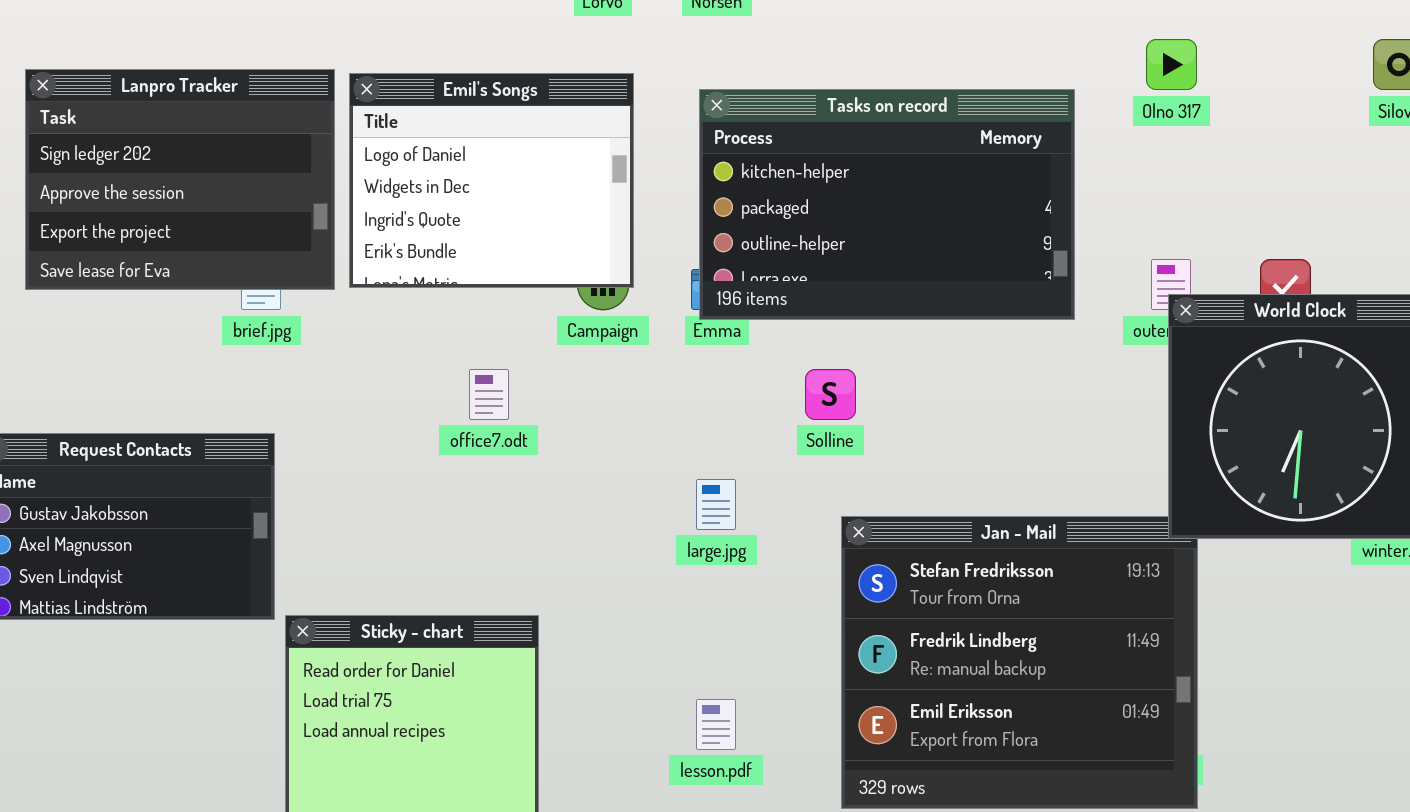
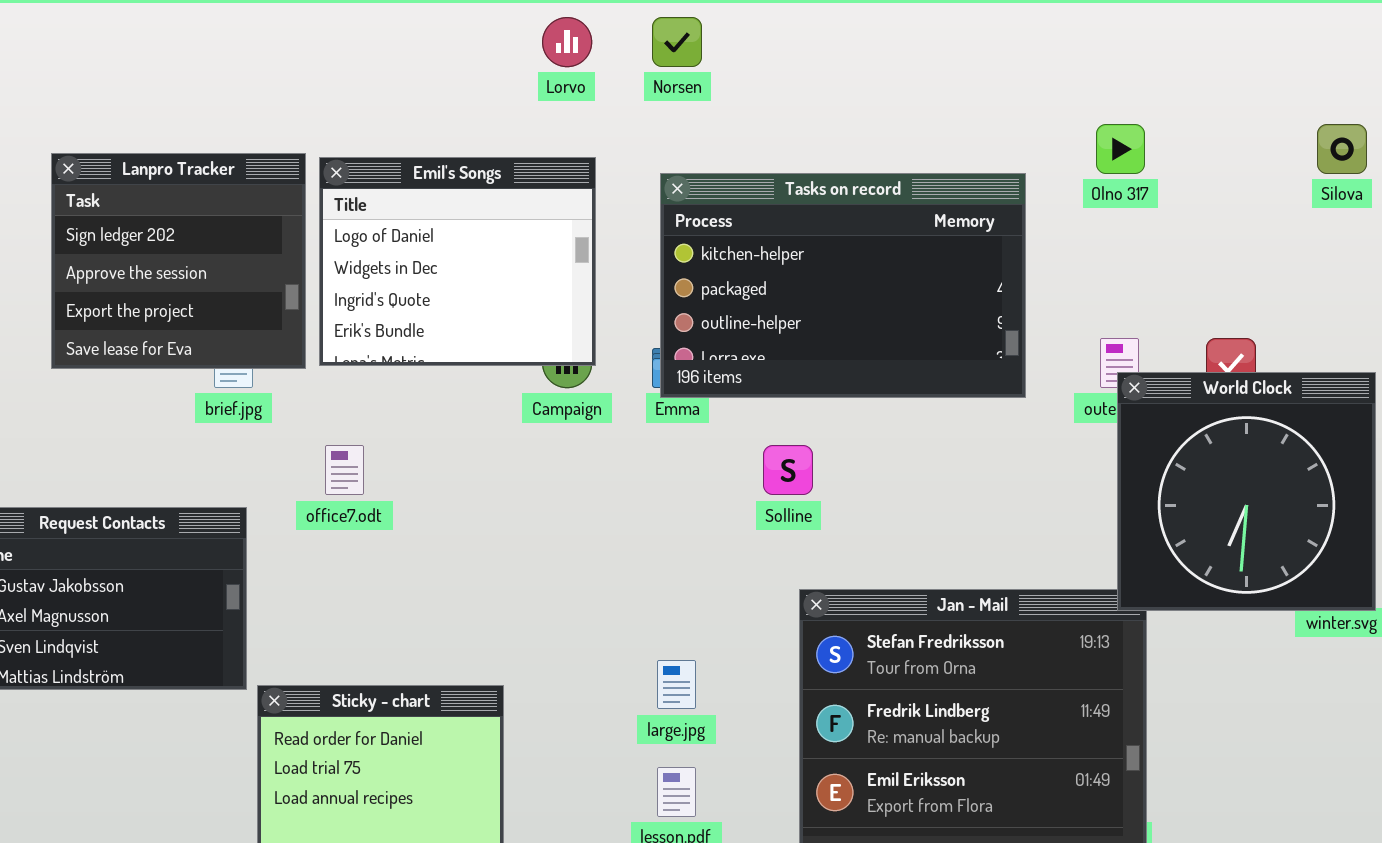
Lanpro Tracker: [25,69,335,290] -> [51,153,306,369], resized
office7.odt: [469,369,509,420] -> [325,445,364,495], moved
large.jpg: [696,479,736,530] -> [657,660,696,709], moved

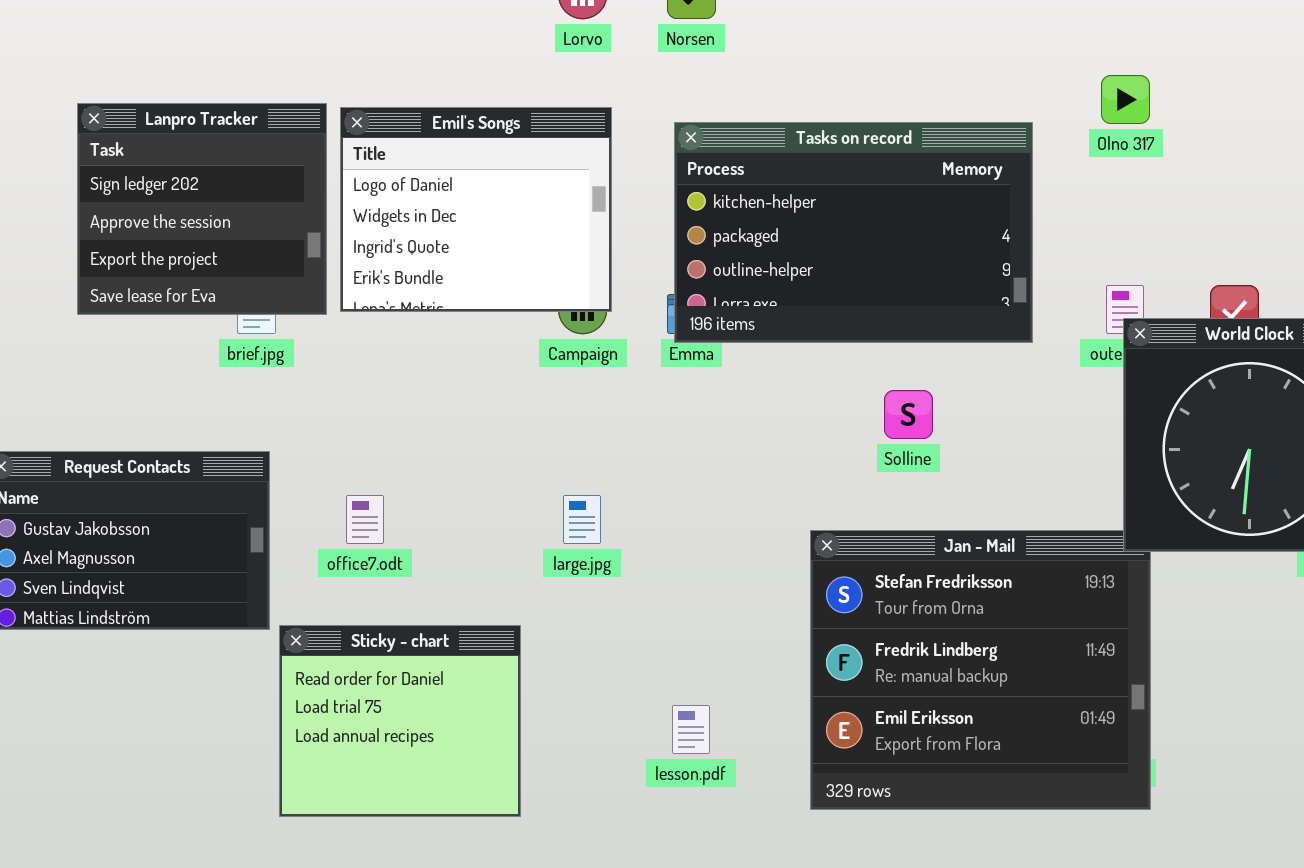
office7.odt: [325,445,364,495] -> [346,495,384,544], moved
Solline: [763,445,813,495] -> [884,390,933,439], moved
large.jpg: [657,660,696,709] -> [563,495,601,544], moved

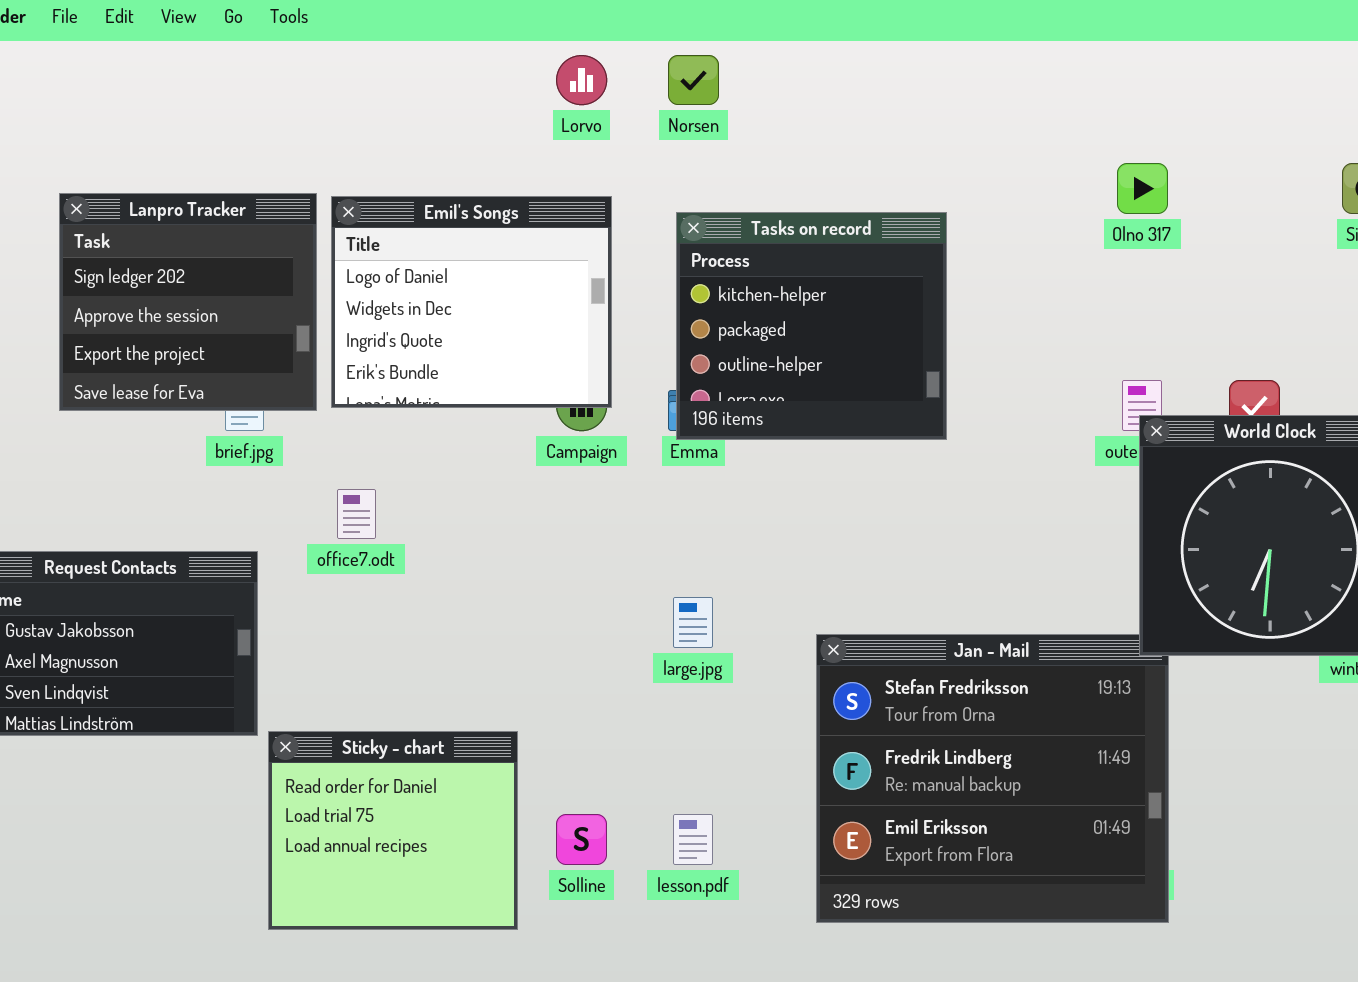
Tasks on record: [674,122,1033,343] -> [676,212,947,440], resized
Solline: [884,390,933,439] -> [556,814,607,865], moved
office7.odt: [346,495,384,544] -> [337,489,376,539], moved
large.jpg: [563,495,601,544] -> [673,597,713,648], moved

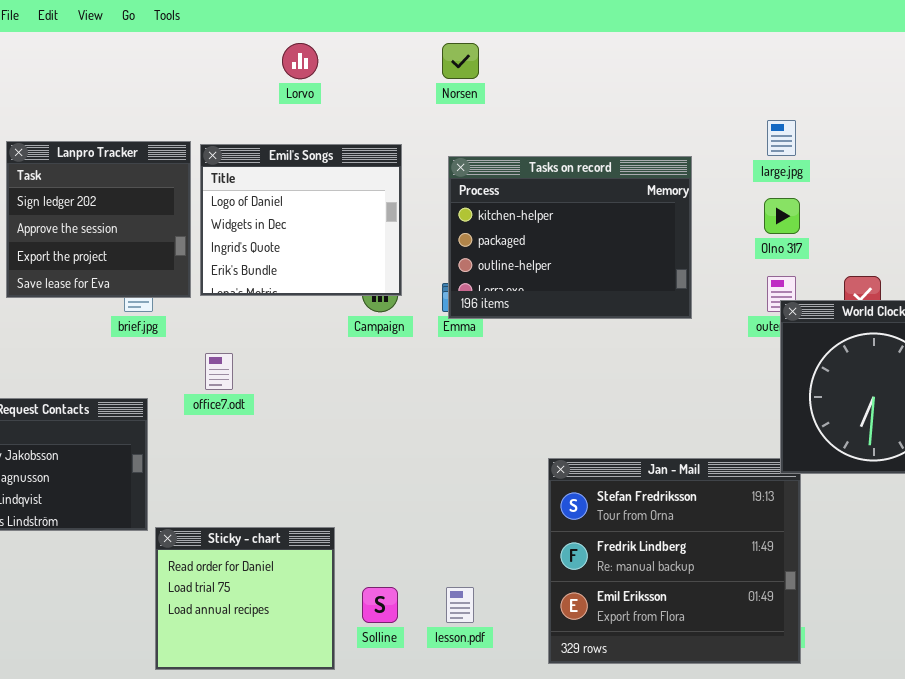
Lorvo: [556,55,607,105] -> [282,43,318,79], moved
Olno 317: [1117,163,1168,214] -> [764,198,800,234], moved
Tasks on record: [676,212,947,440] -> [448,156,692,319], resized
large.jpg: [673,597,713,648] -> [767,120,796,156], moved

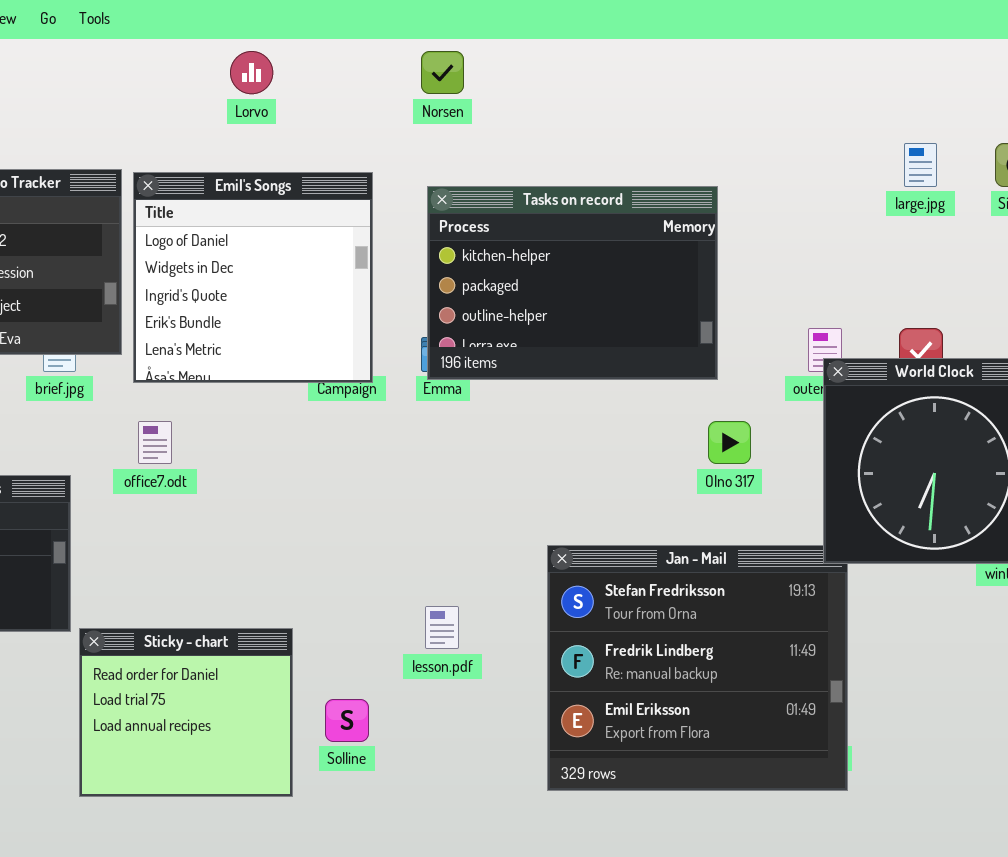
large.jpg: [767,120,796,156] -> [904,143,937,187], moved
Emil's Songs: [200,144,402,296] -> [133,172,373,383], resized
Olno 317: [764,198,800,234] -> [708,421,751,464], moved
lesson.pdf: [446,587,474,623] -> [425,606,459,649], moved

